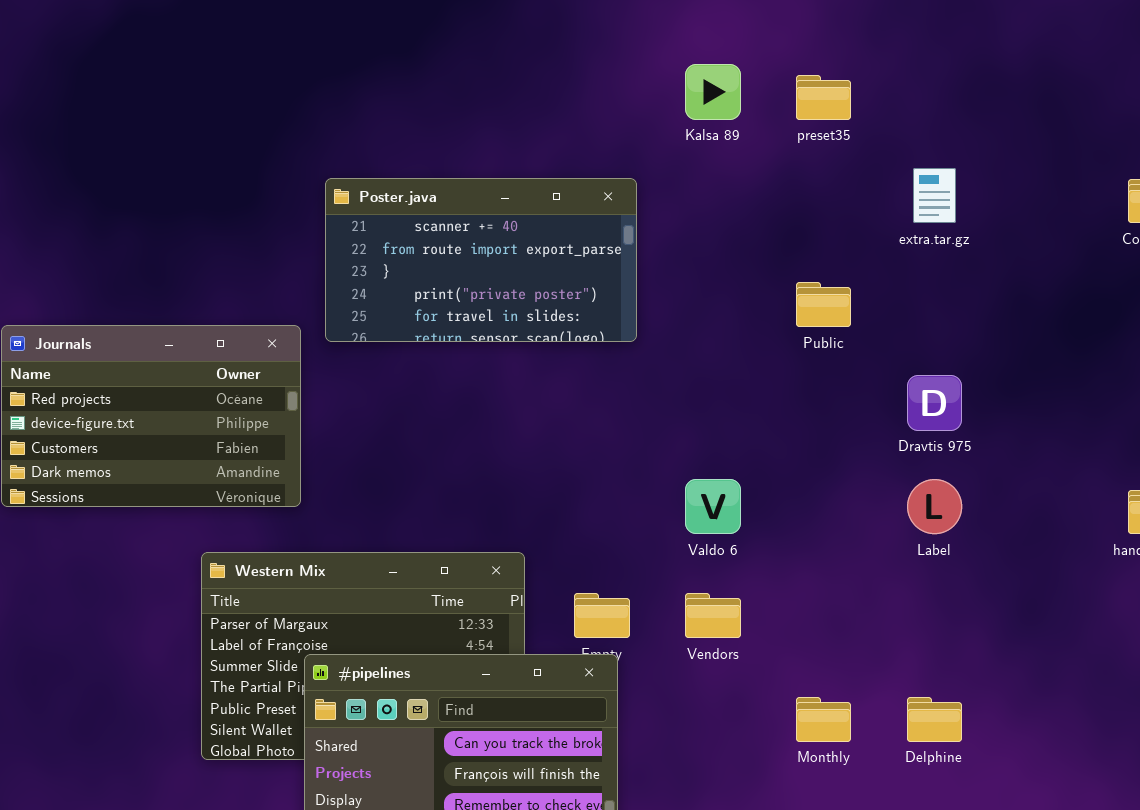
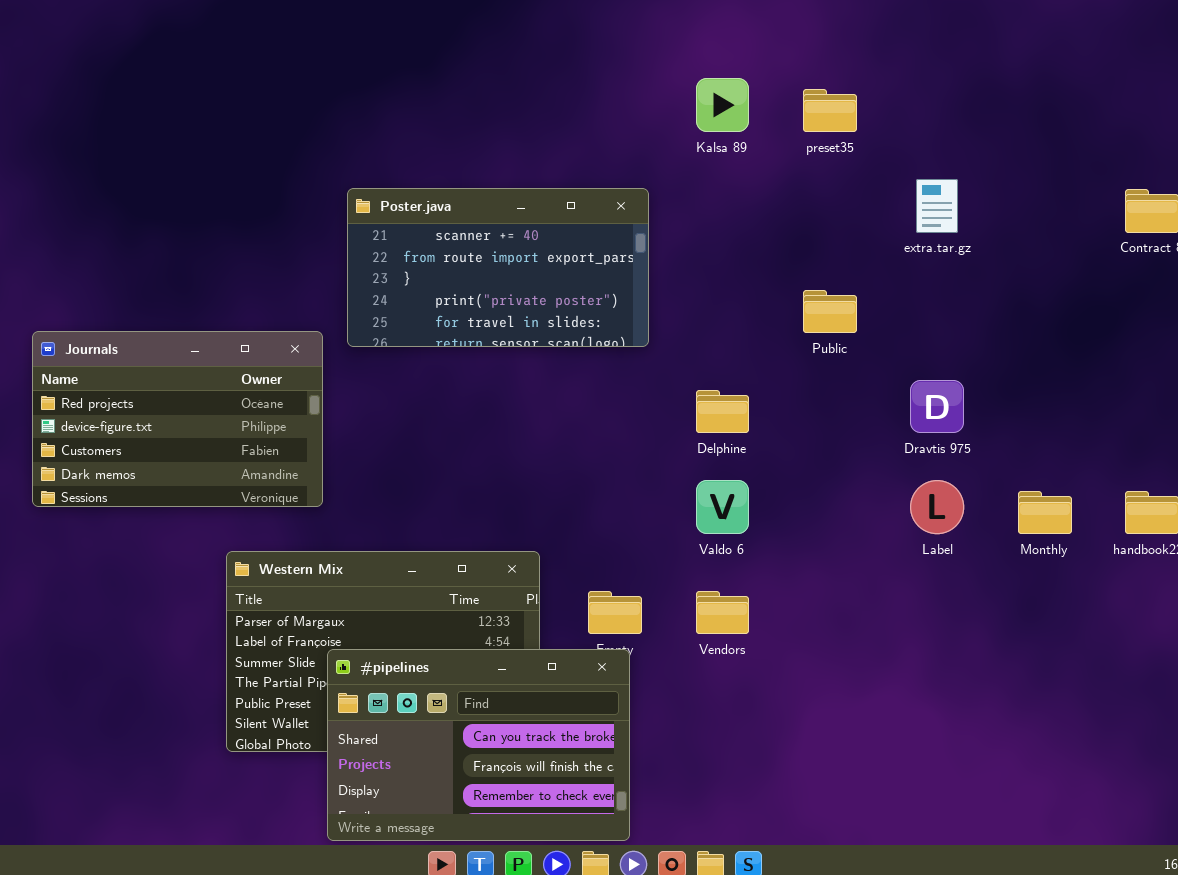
Monthly: [796,697,851,742] -> [1018,491,1072,534], moved
Delphine: [907,697,962,742] -> [696,390,749,433], moved

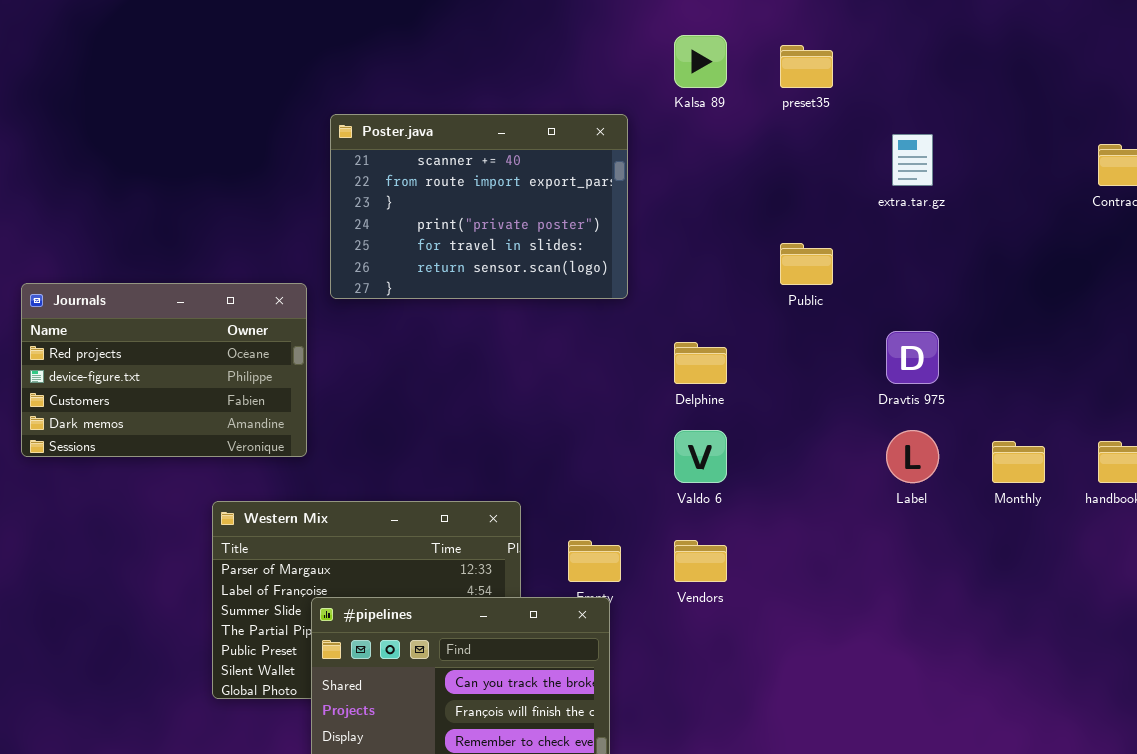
Poster.java: [347,188,649,347] -> [330,114,628,299], resized

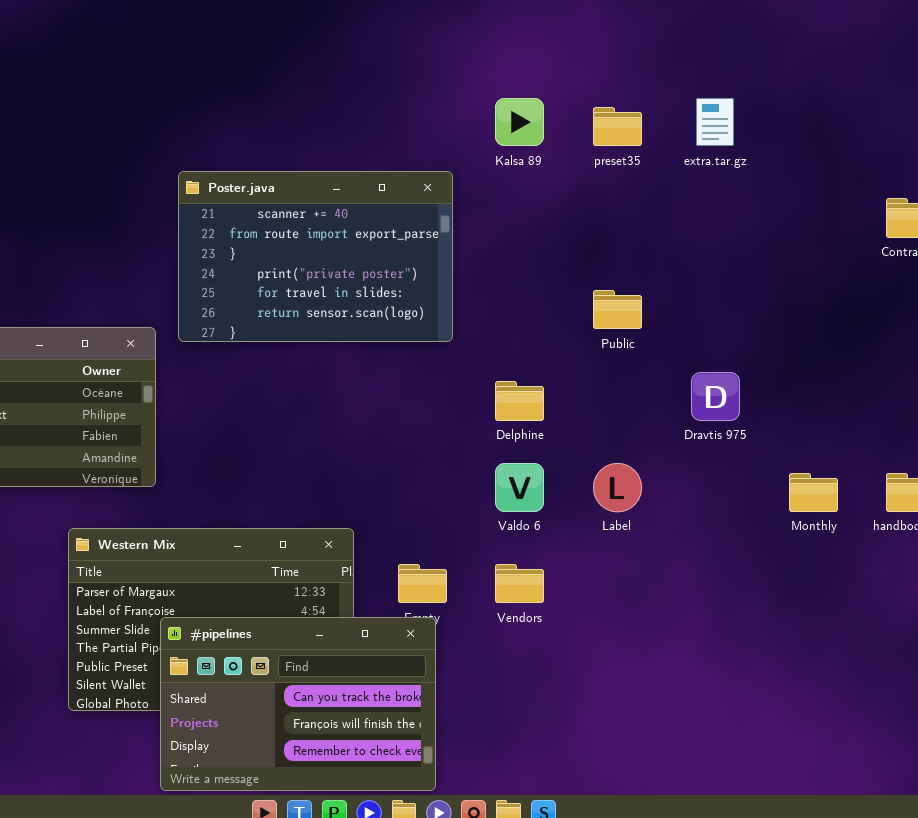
extra.tar.gz: [892,134,933,186] -> [696,98,734,146], moved
Label: [886,430,939,483] -> [593,463,642,512], moved

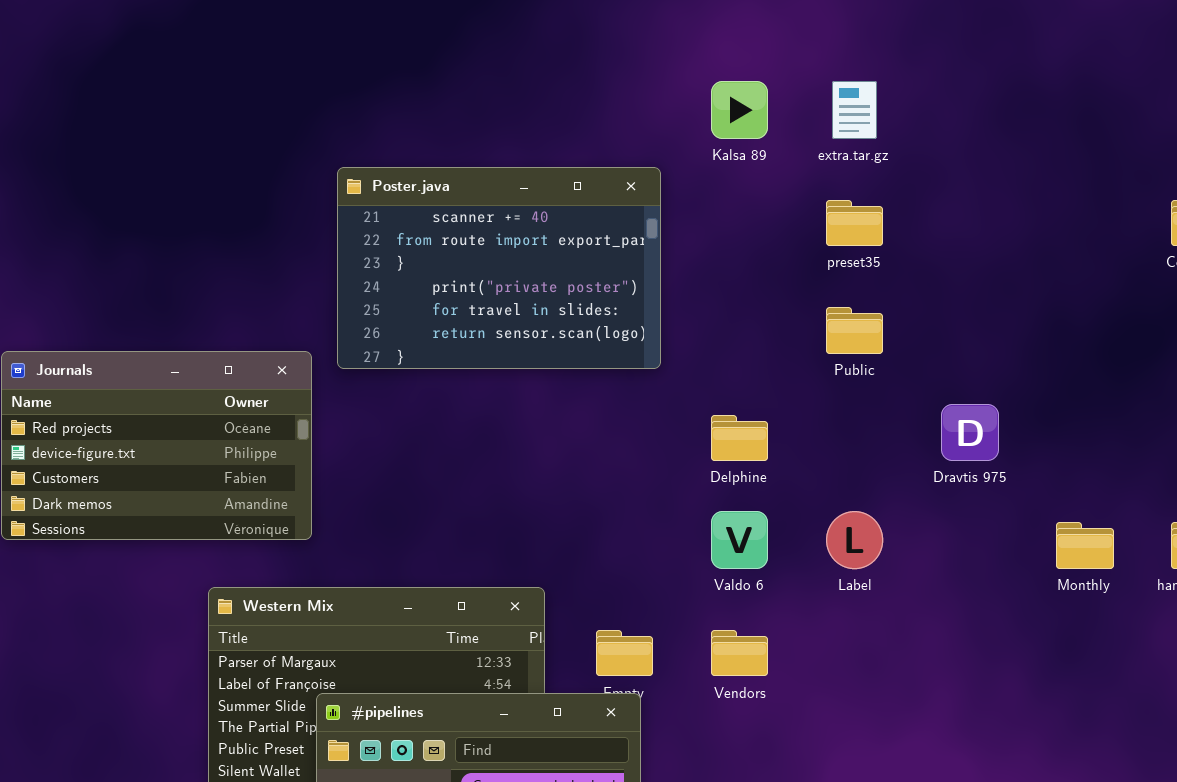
extra.tar.gz: [696,98,734,146] -> [832,81,877,139], moved
preset35: [593,107,642,146] -> [826,200,883,246], moved

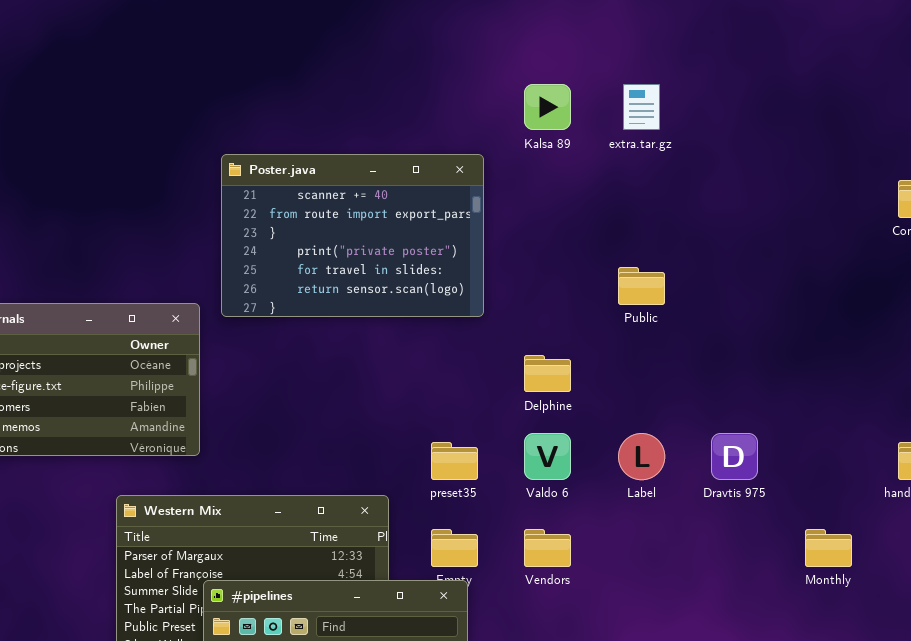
preset35: [826,200,883,246] -> [431,442,478,480], moved
Dravtis 975: [941,404,999,461] -> [711,433,758,480], moved
Monthly: [1056,522,1114,569] -> [805,529,852,567], moved

